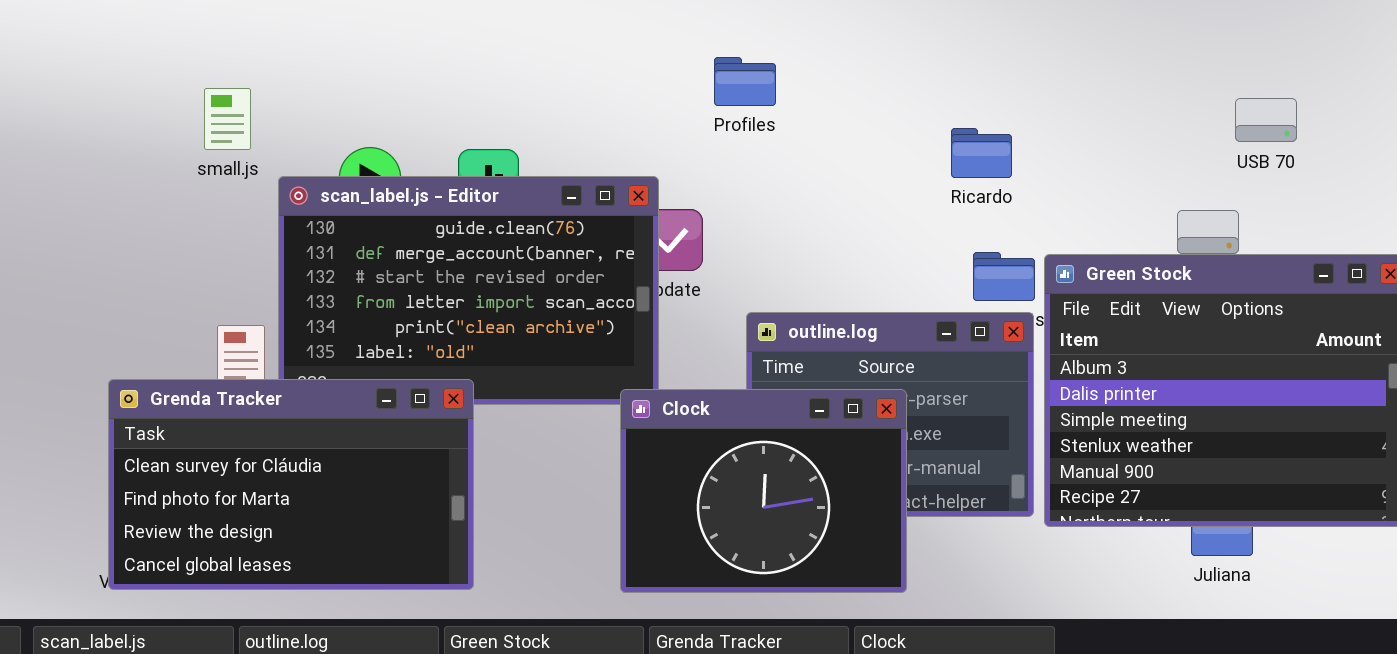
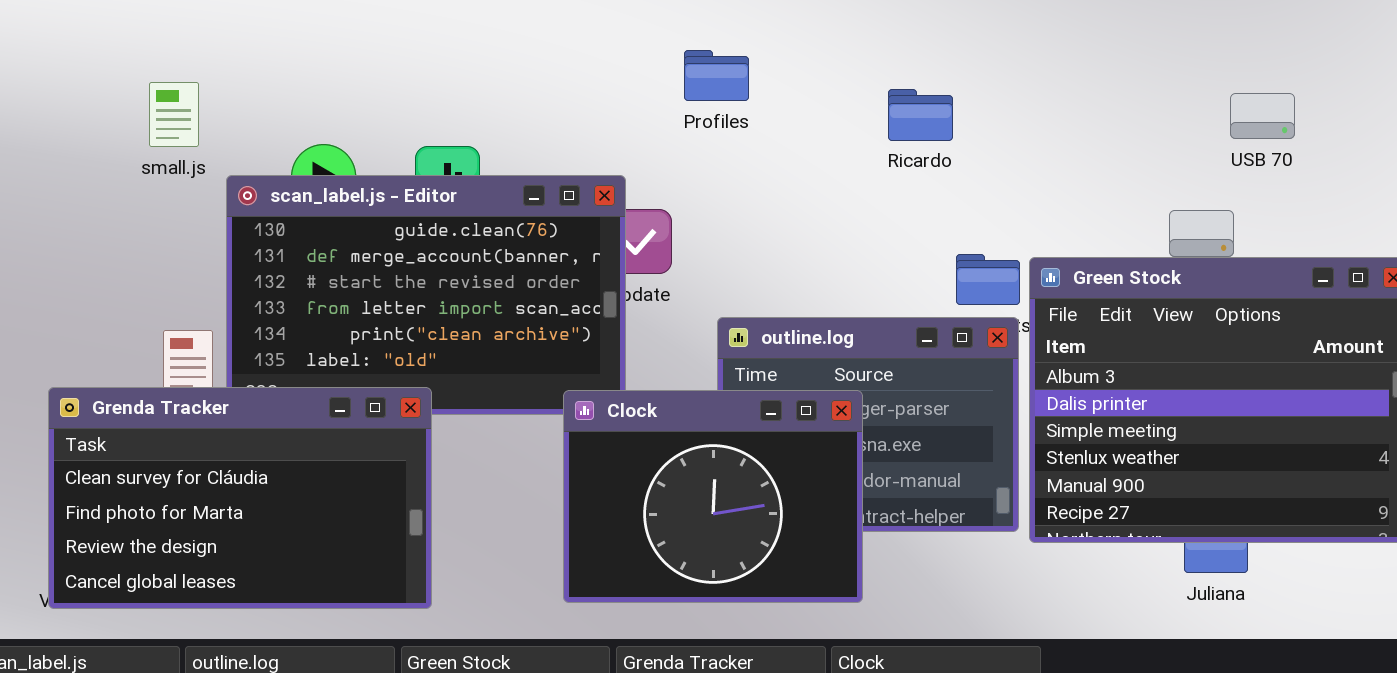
Ricardo: [951,128,1012,178] -> [888,89,953,141], moved
Clock: [620,389,907,593] -> [563,390,863,603], moved

